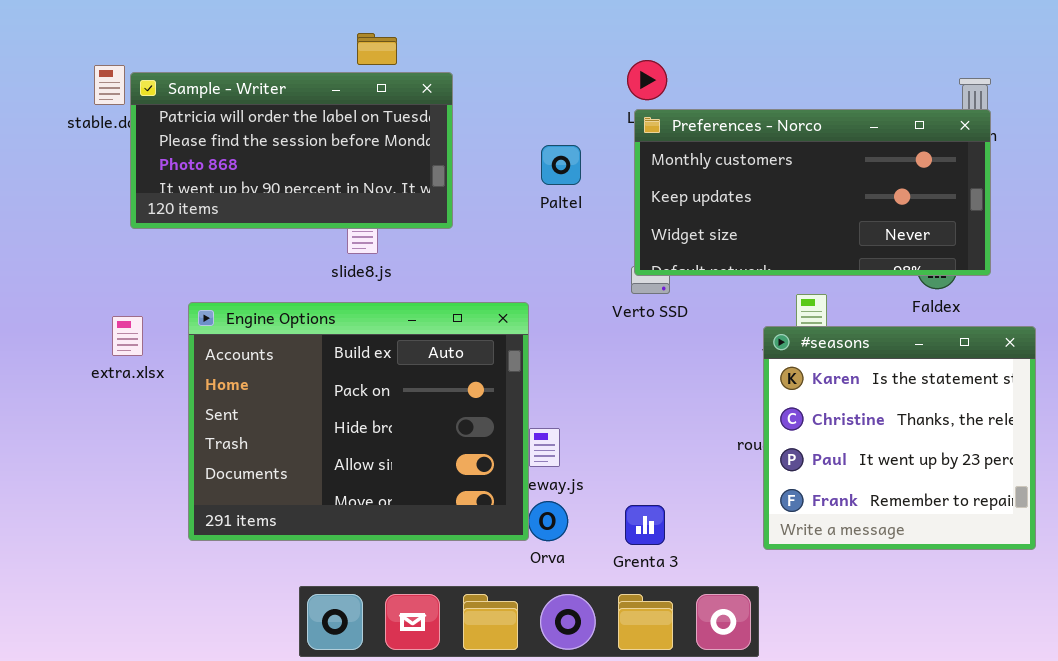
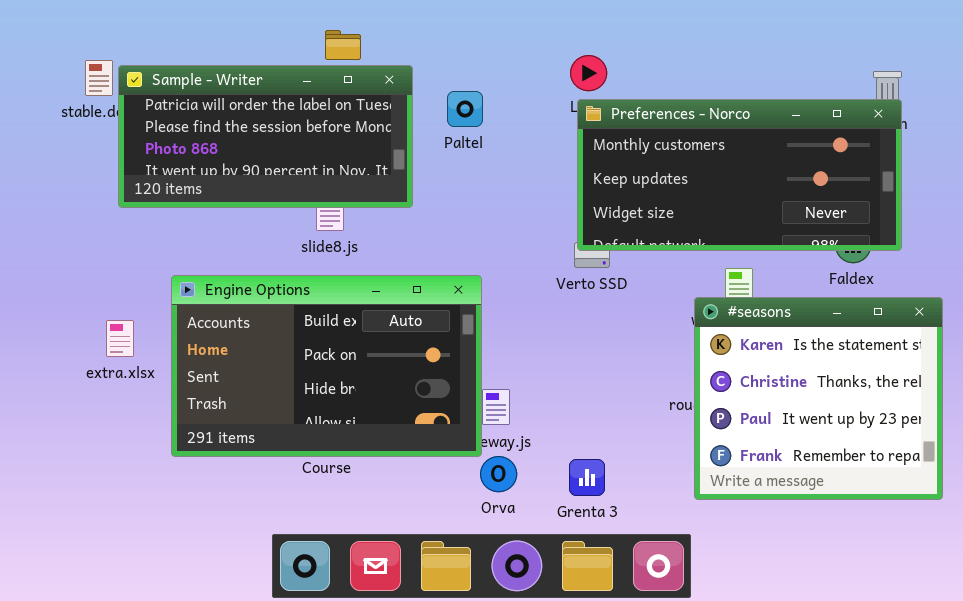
Paltel: [541,145,581,185] -> [447,91,483,127], moved
Engine Options: [188,302,529,541] -> [171,275,482,457], resized
extra.xlsx: [112,316,143,356] -> [106,320,134,357], moved

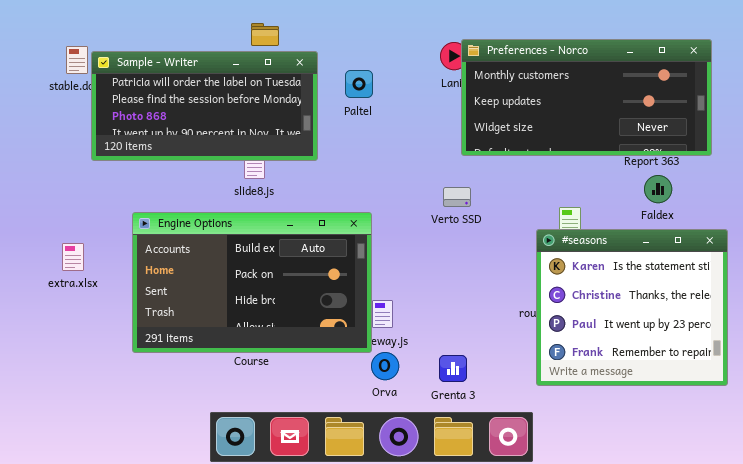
Preferences - Norco: [577,99,902,251] -> [461,39,712,156], moved
extra.xlsx: [106,320,134,357] -> [62,243,84,271], moved

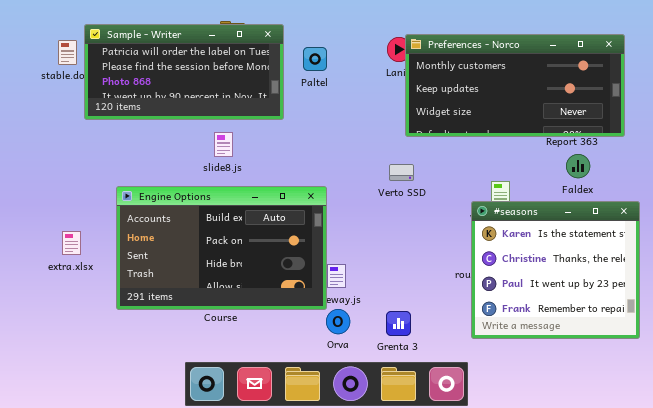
Sample - Writer: [91,51,318,161] -> [84,24,284,120], moved
Paltel: [345,70,373,98] -> [303,47,327,71], moved
extra.xlsx: [62,243,84,271] -> [62,231,81,255], moved

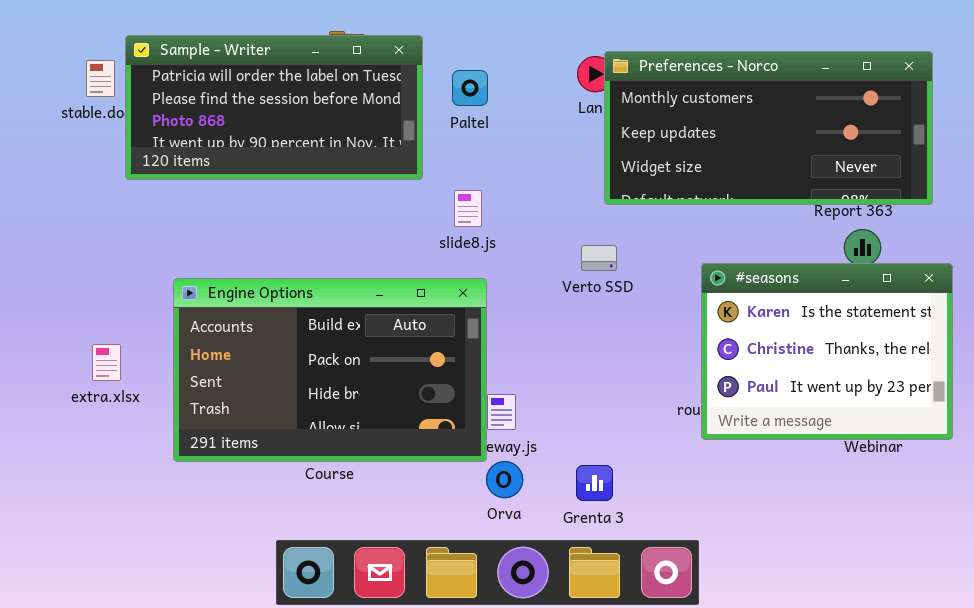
slide8.js: [214,132,233,157] -> [454,190,482,227], moved
#seasons: [471,201,640,339] -> [701,263,953,440], moved, resized

